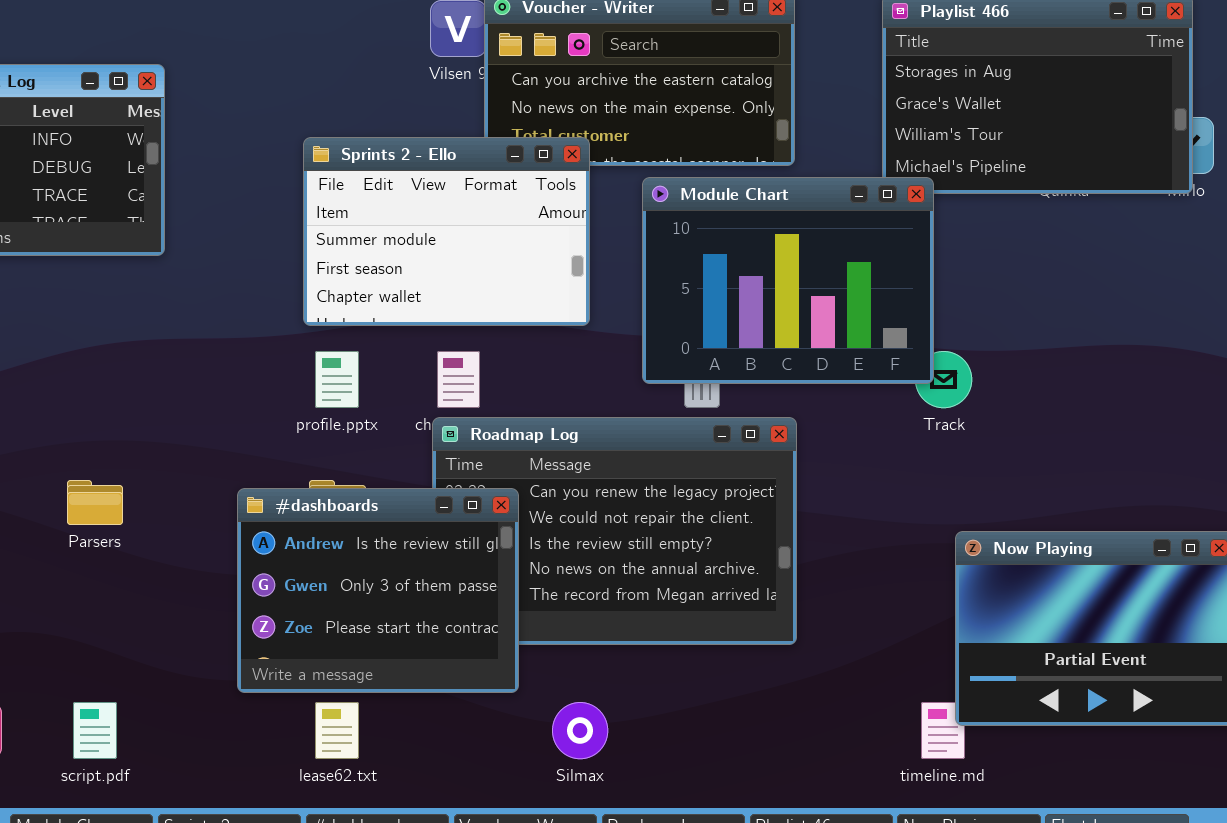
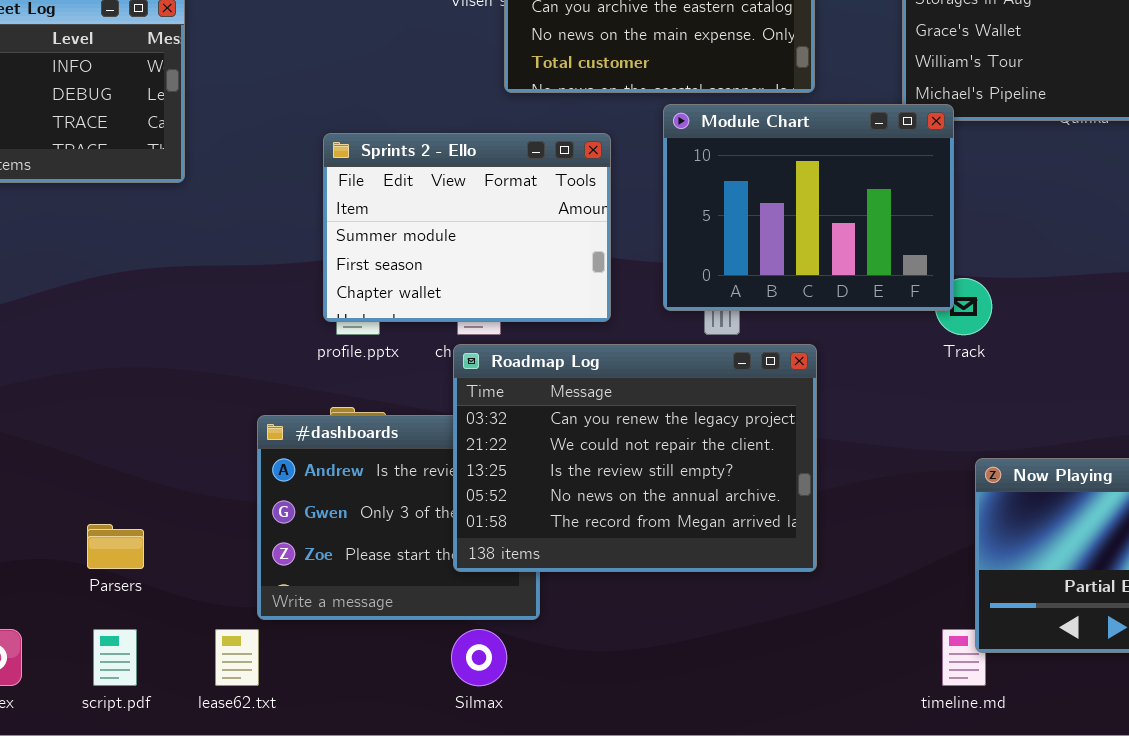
Sprints 2 - Ello: [303,137,590,326] -> [323,133,611,322], moved
Roadmap Log: [432,417,797,645] -> [453,344,817,572], raised
Parsers: [67,480,123,525] -> [87,524,144,569], moved
lease62.txt: [315,702,359,759] -> [215,629,259,686], moved
Silmax: [552,702,608,759] -> [451,629,507,686], moved

